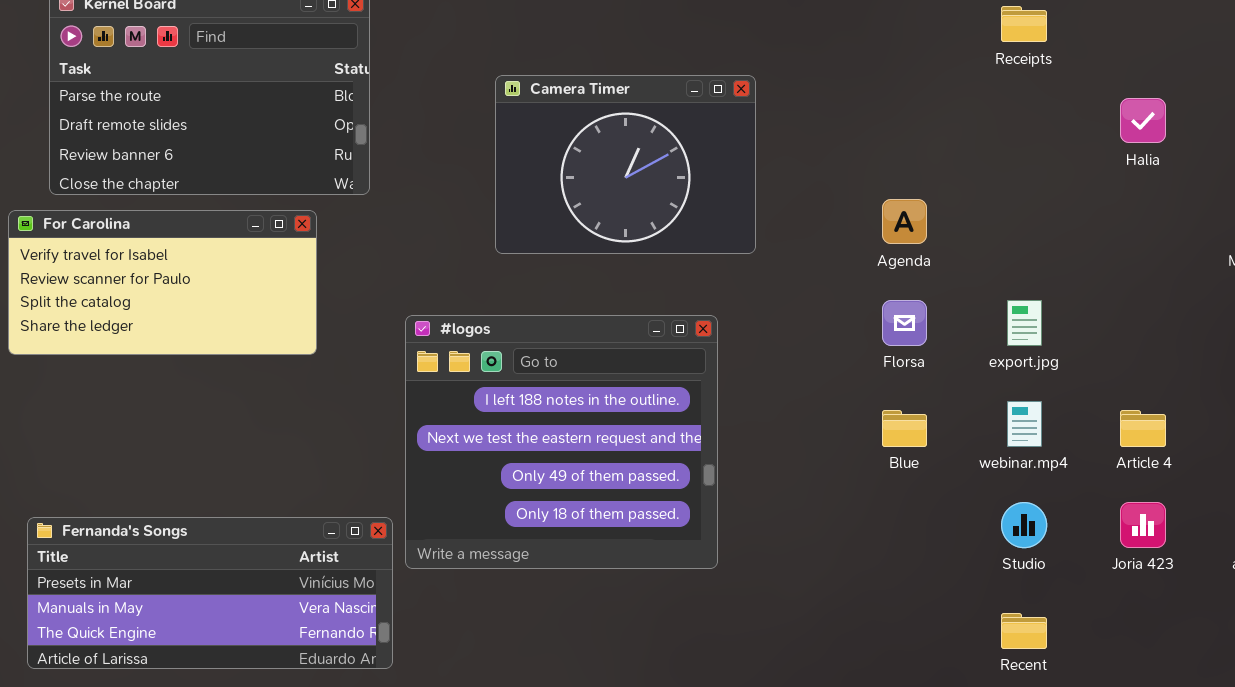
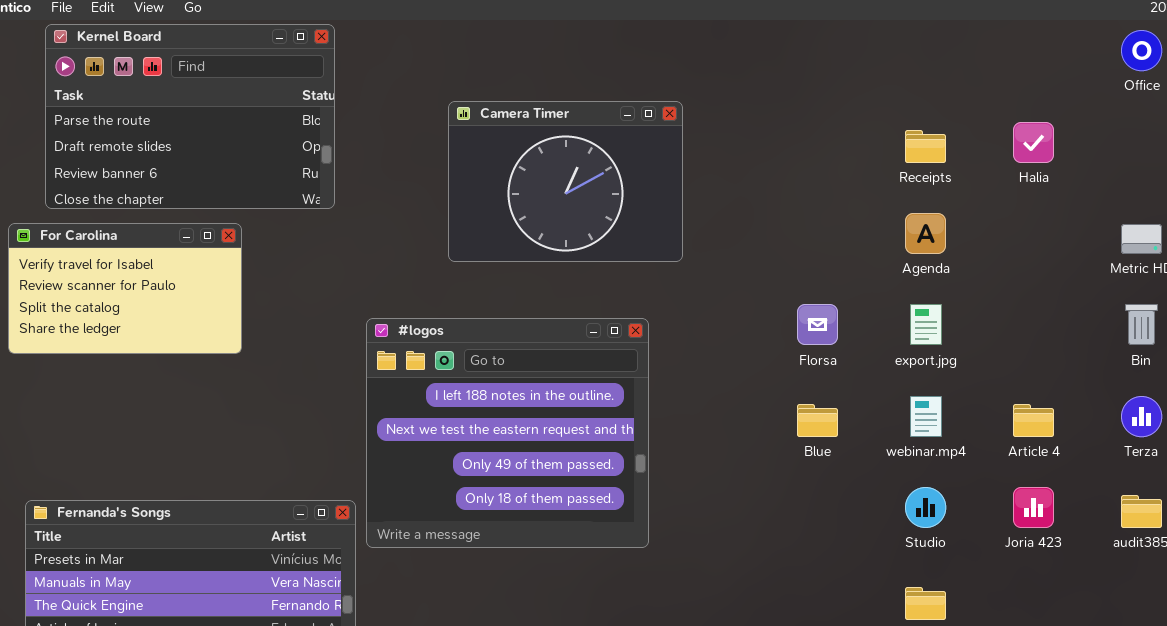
Receipts: [1001,6,1047,42] -> [905,130,946,163], moved
Agenda: [882,199,927,244] -> [905,213,946,254], moved
For Carolina: [8,210,317,355] -> [8,223,242,354], resized

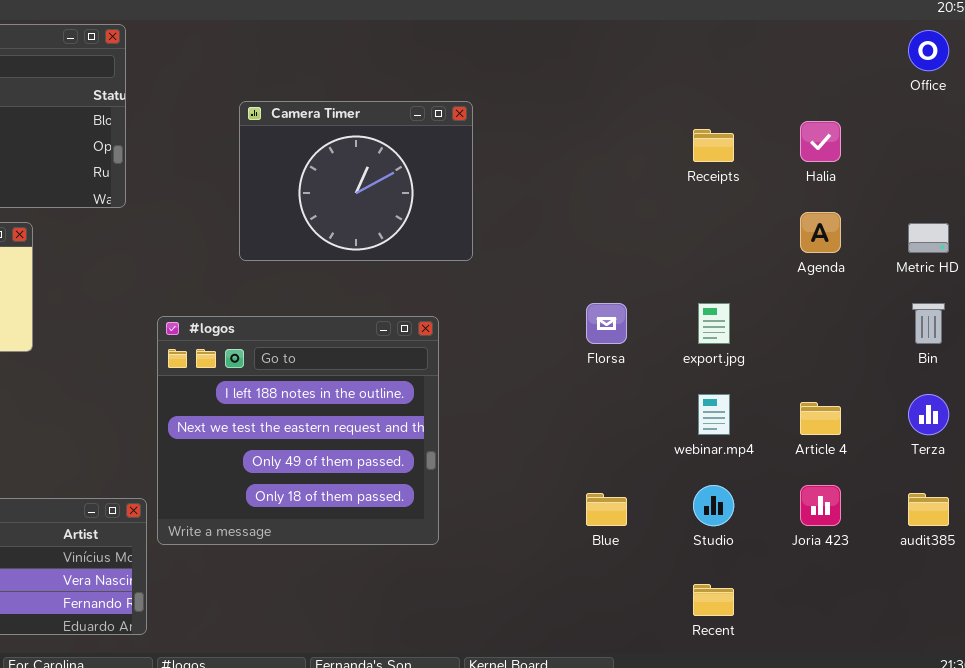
Agenda: [905,213,946,254] -> [800,212,841,253], moved
Blue: [797,404,838,437] -> [586,493,627,526], moved

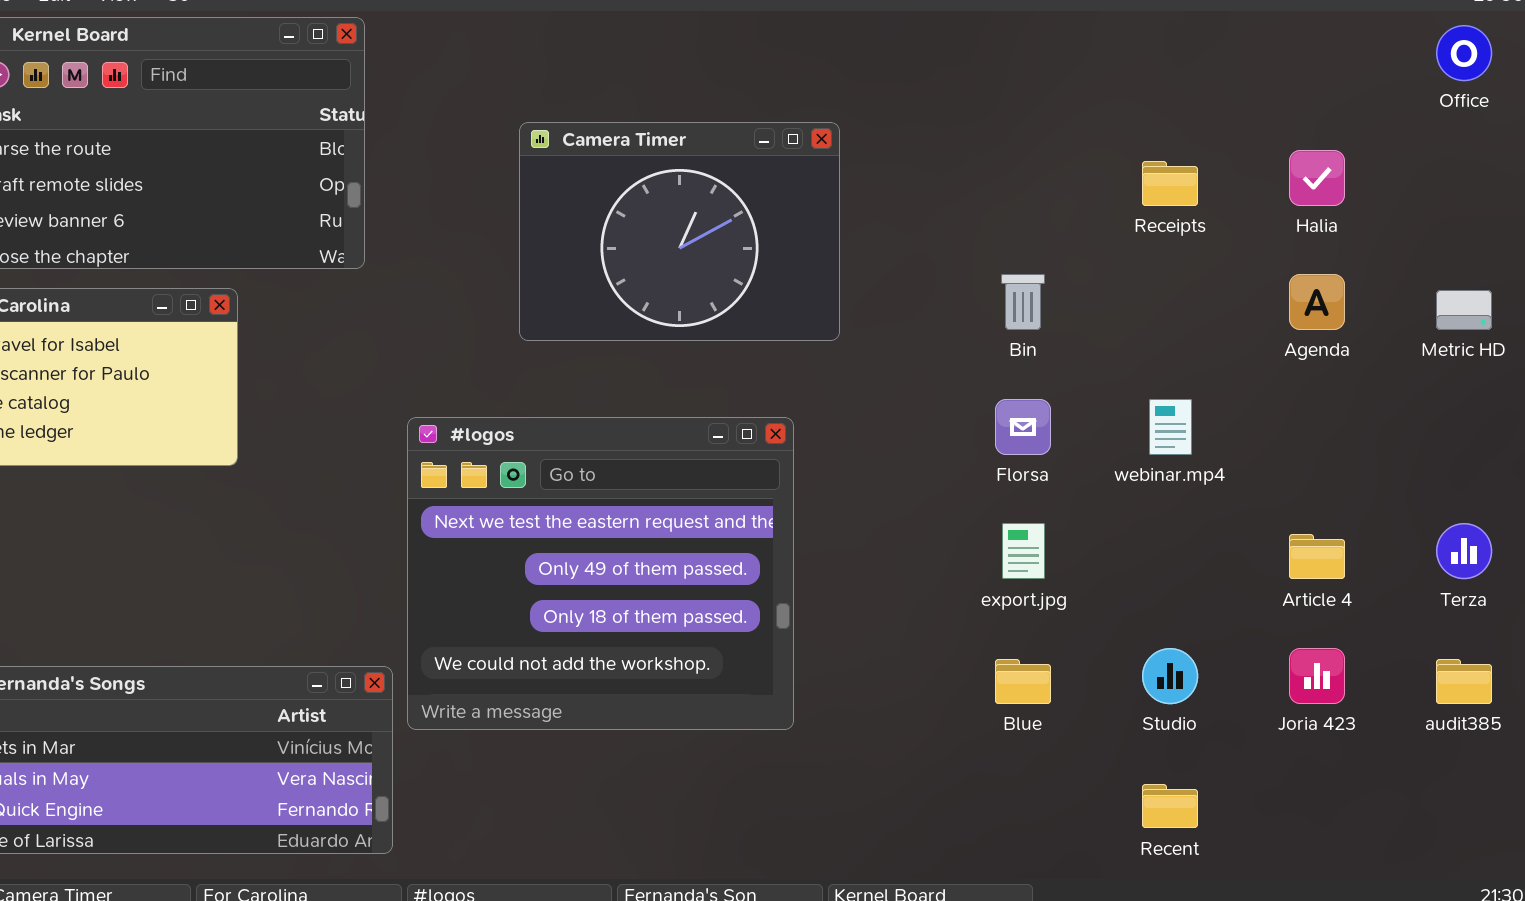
export.jpg: [698,303,730,344] -> [1002,523,1045,579], moved
Bin: [912,303,945,344] -> [1001,274,1045,330], moved
#logos: [157,316,439,545] -> [407,417,794,730], scrolled down 1 row
webinar.mp4: [698,394,730,435] -> [1149,399,1192,455], moved

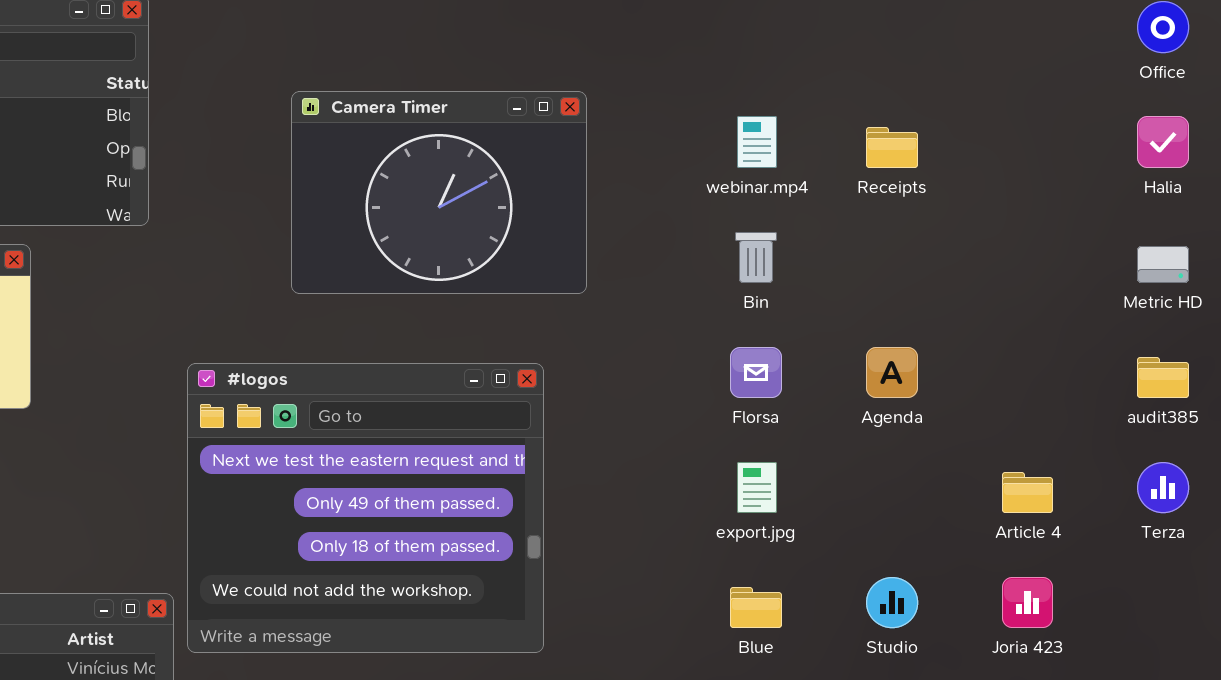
Halia: [1289,150,1345,206] -> [1137,116,1189,168], moved
Agenda: [1289,274,1345,330] -> [866,347,918,398], moved
webinar.mp4: [1149,399,1192,455] -> [737,116,777,168], moved
audit385: [1436,659,1492,704] -> [1137,357,1189,398], moved

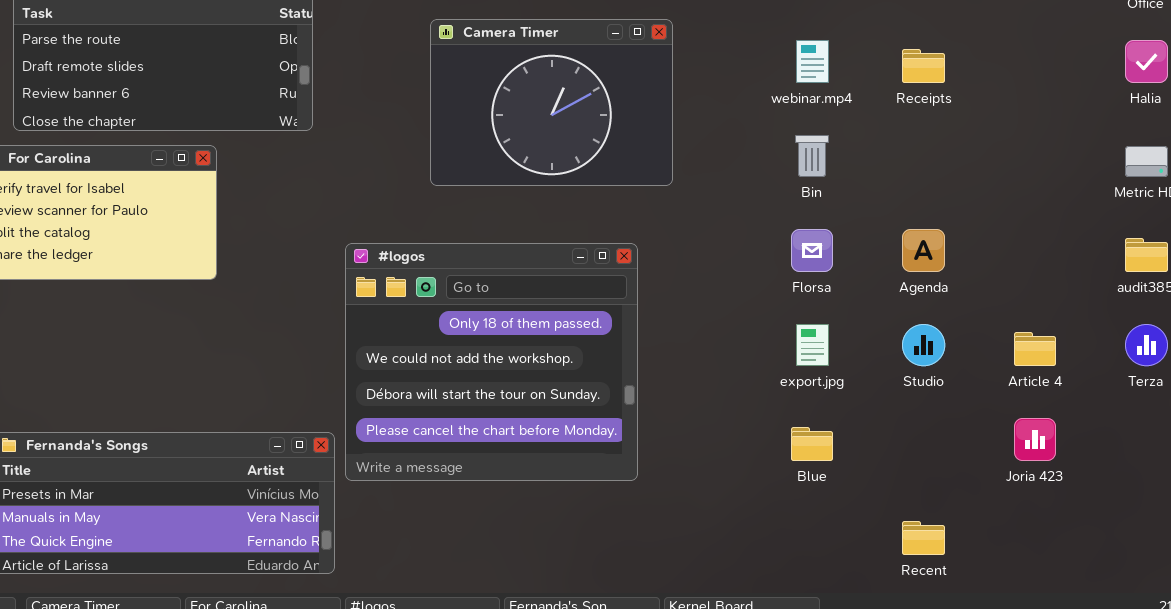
#logos: [187,363,544,653] -> [345,243,638,481], scrolled down 2 rows
Studio: [866,577,918,628] -> [902,324,945,366], moved

